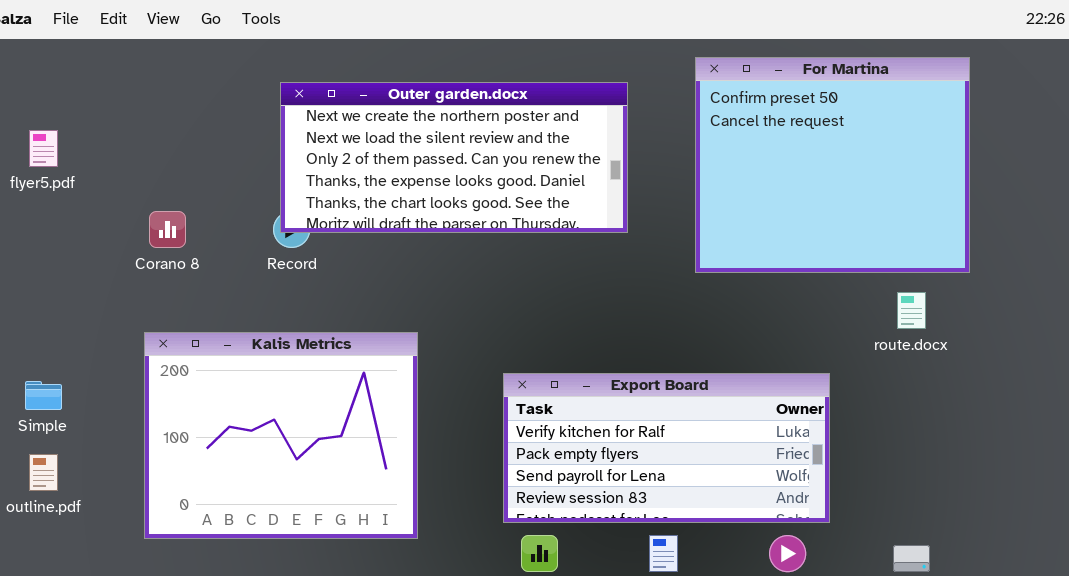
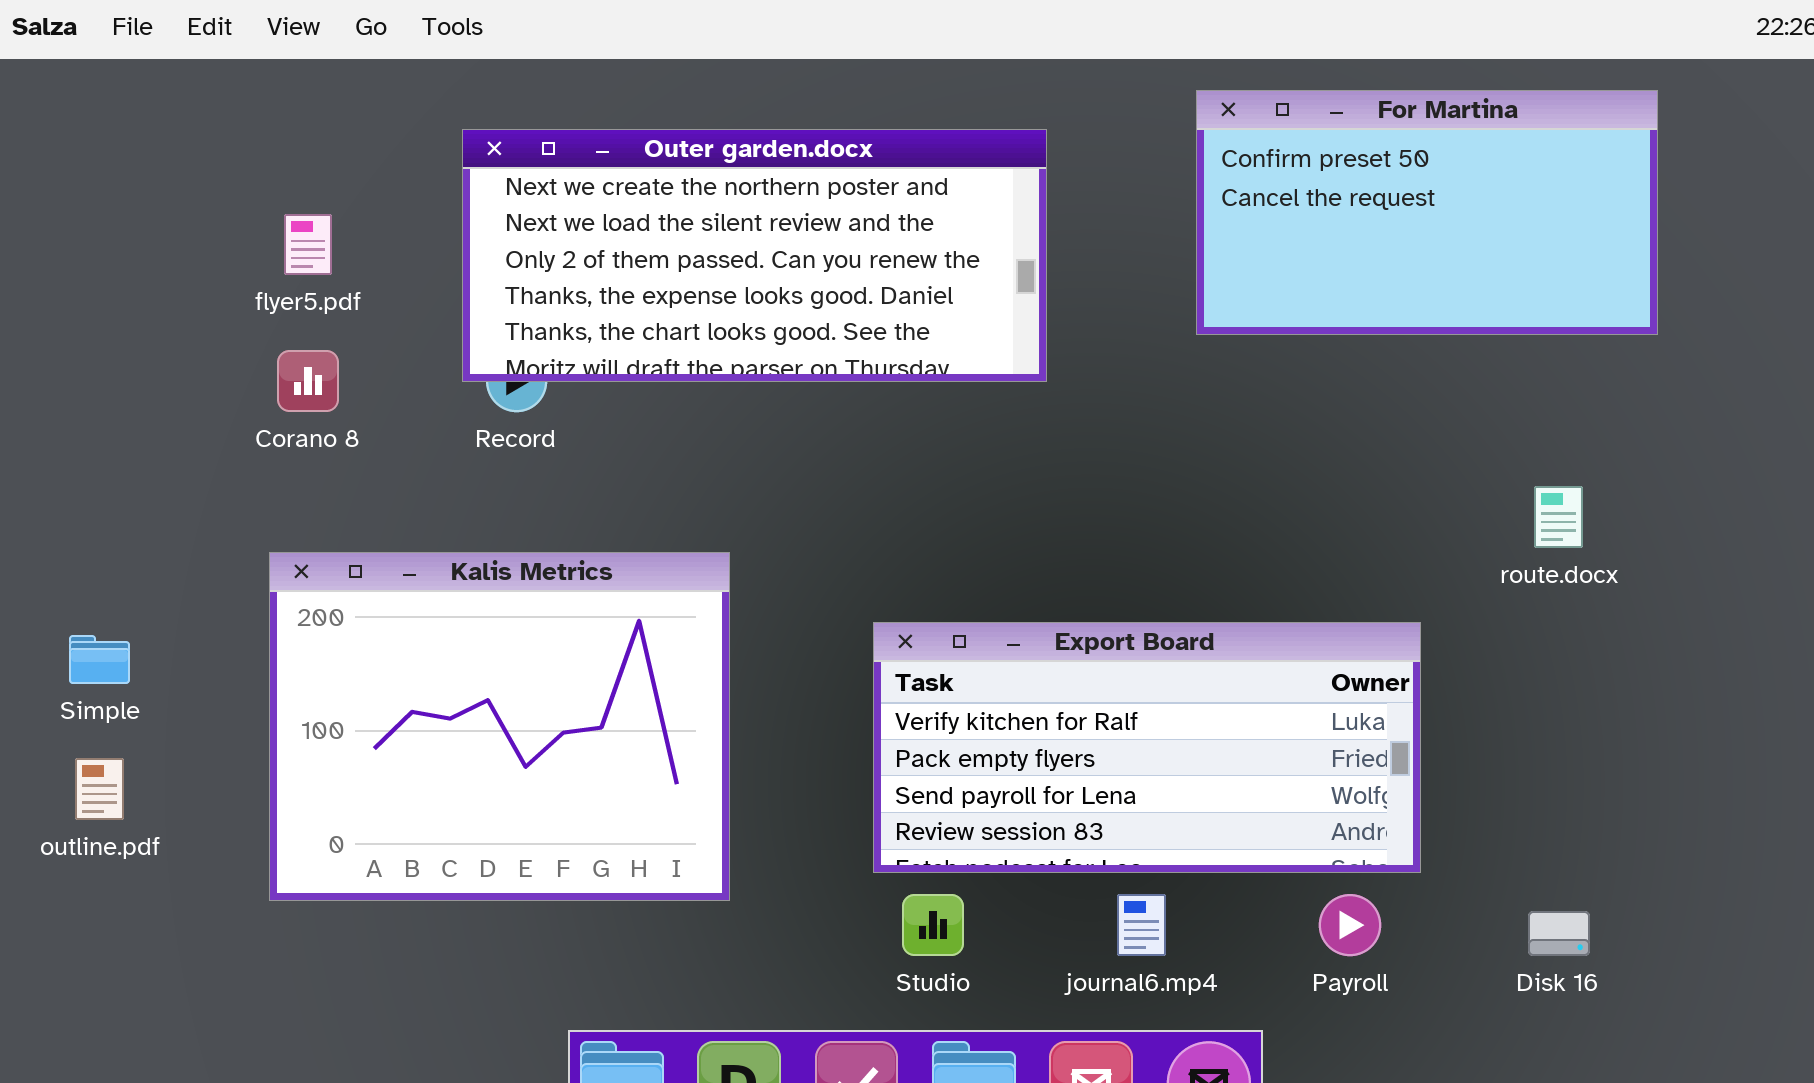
For Martina: [695,57,970,273] -> [1196,90,1658,335], resized
Outer garden.docx: [280,82,628,233] -> [462,129,1047,382], moved
flyer5.pdf: [29,130,58,167] -> [284,214,332,275], moved

